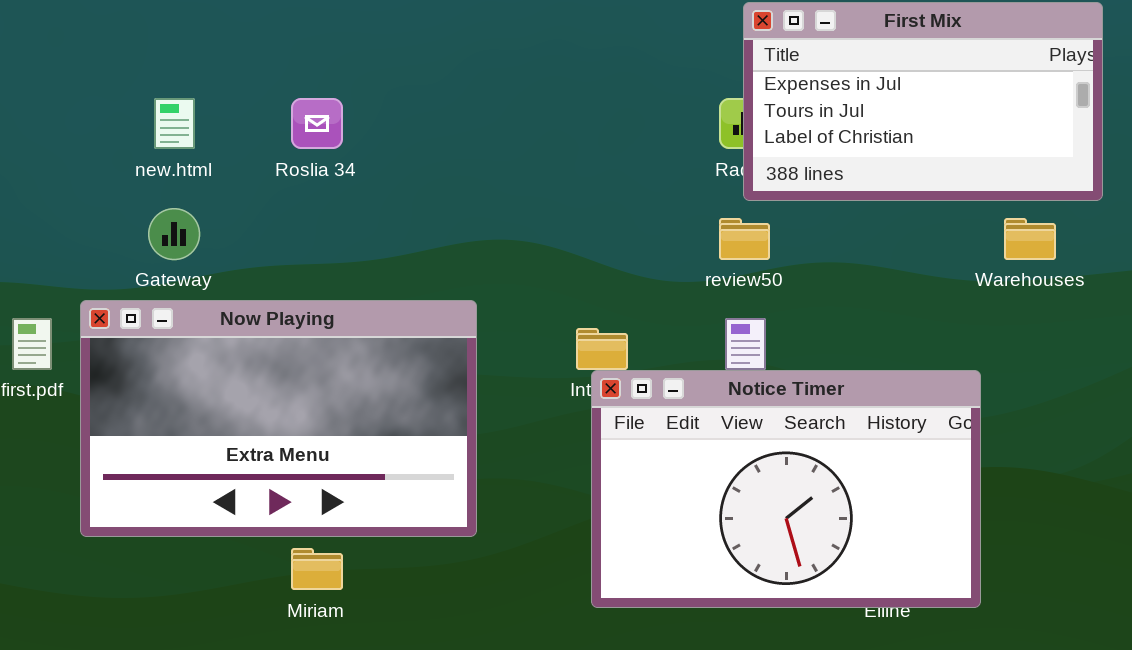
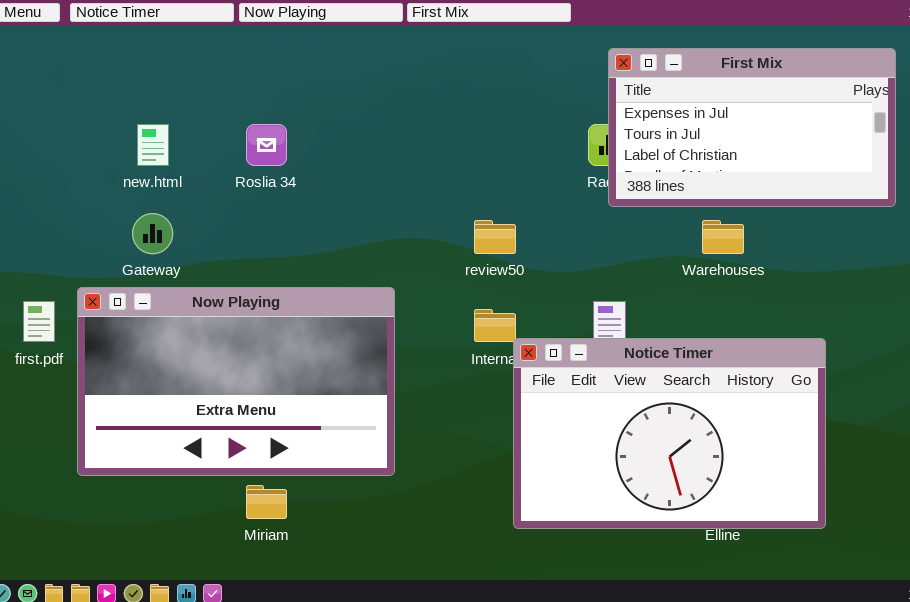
review50: [719,218,770,260] -> [474,220,516,254], moved
Warehouses: [1004,218,1056,260] -> [702,220,744,254], moved
Notice Timer: [591,370,981,608] -> [513,338,826,529], moved

